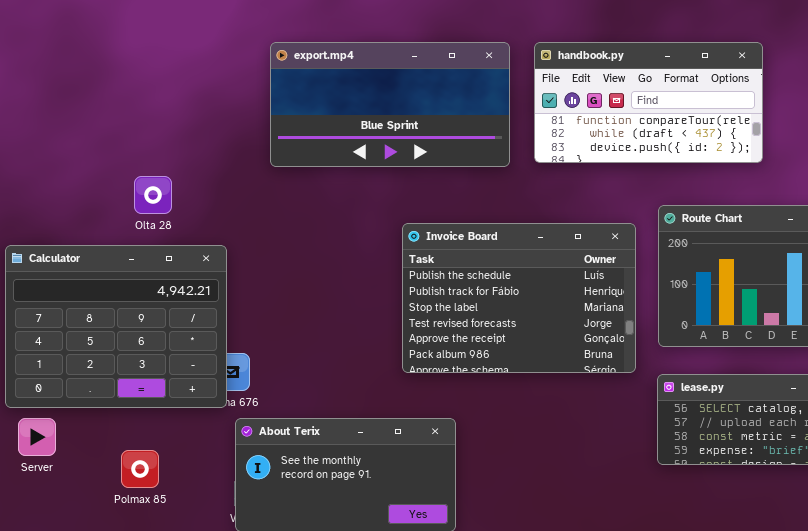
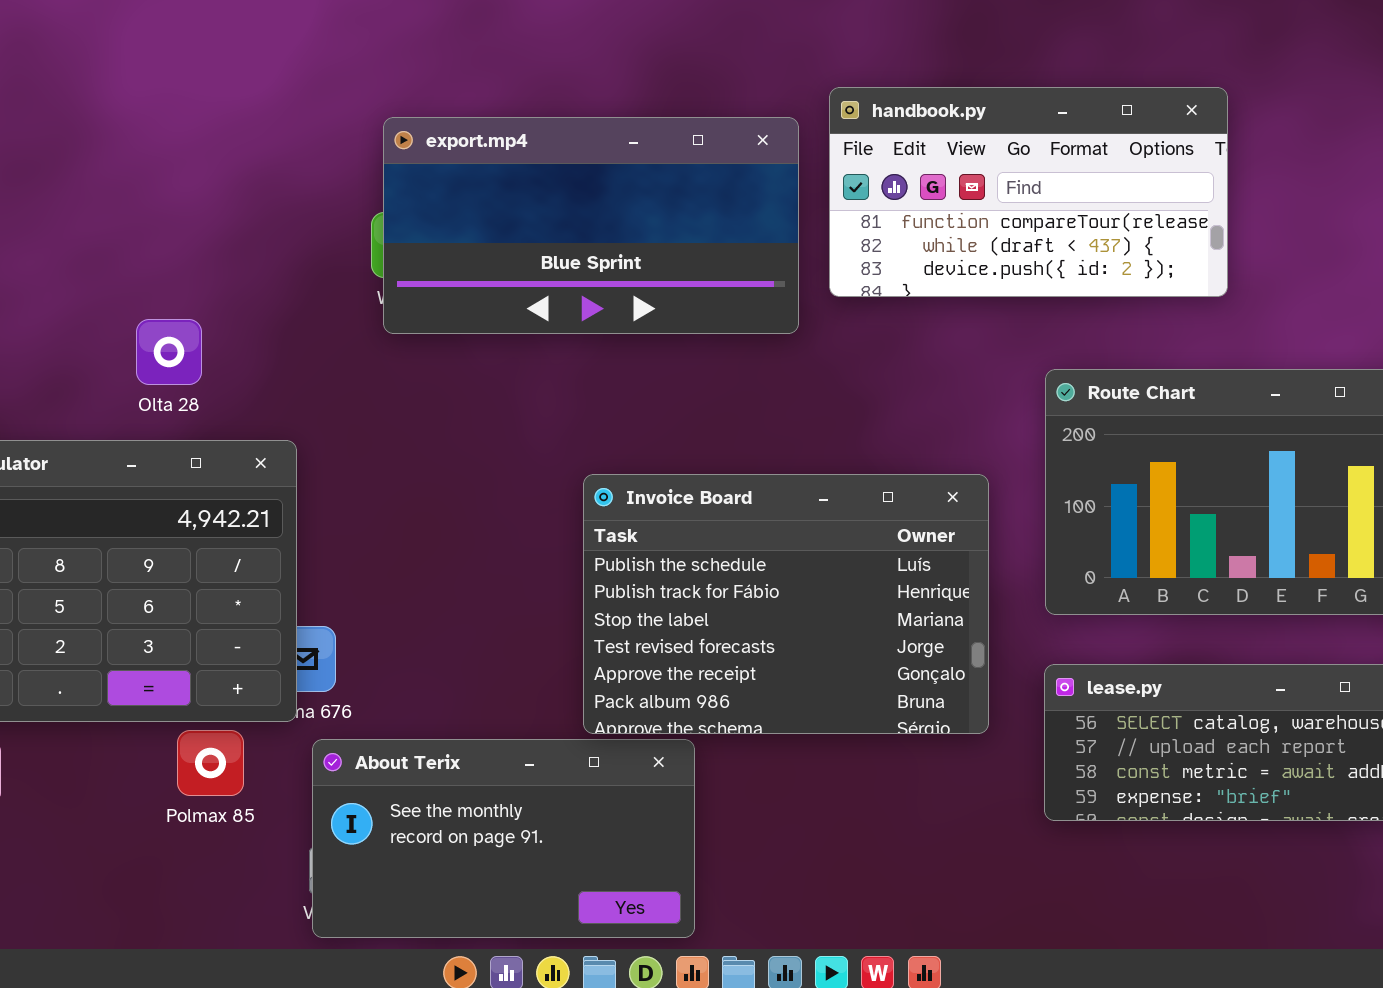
export.mp4: [270,42,510,167] -> [383,117,799,334], moved
Invoice Board: [402,223,636,373] -> [583,474,989,734], moved
Polmax 85: [121,450,159,488] -> [177,730,244,796], moved

